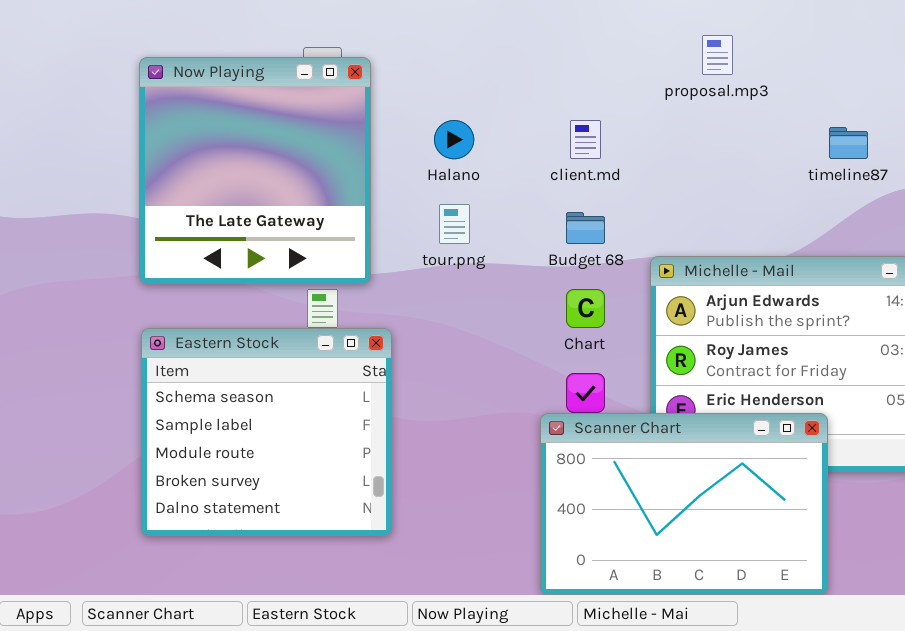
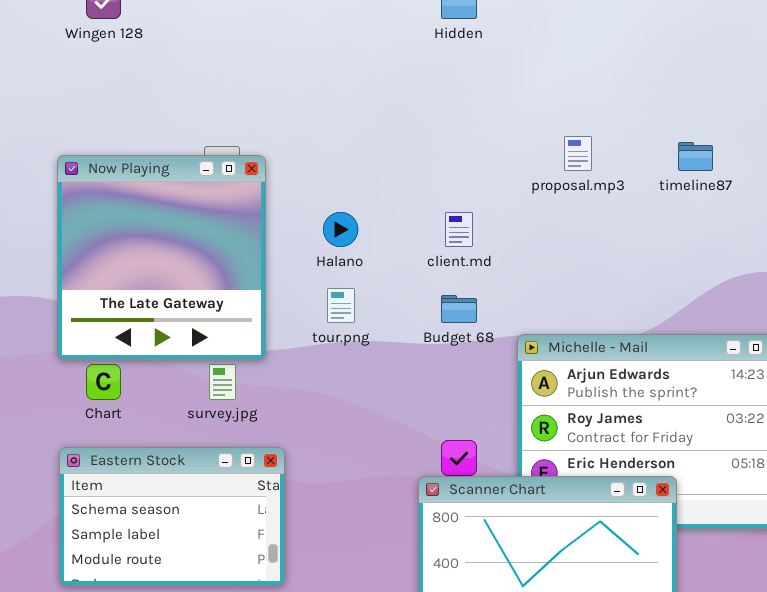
timeline87: [829,127,868,159] -> [678,142,713,171], moved
Chart: [566,289,605,328] -> [86,364,121,400], moved
Eastern Stock: [141,328,392,536] -> [59,447,285,586], resized

